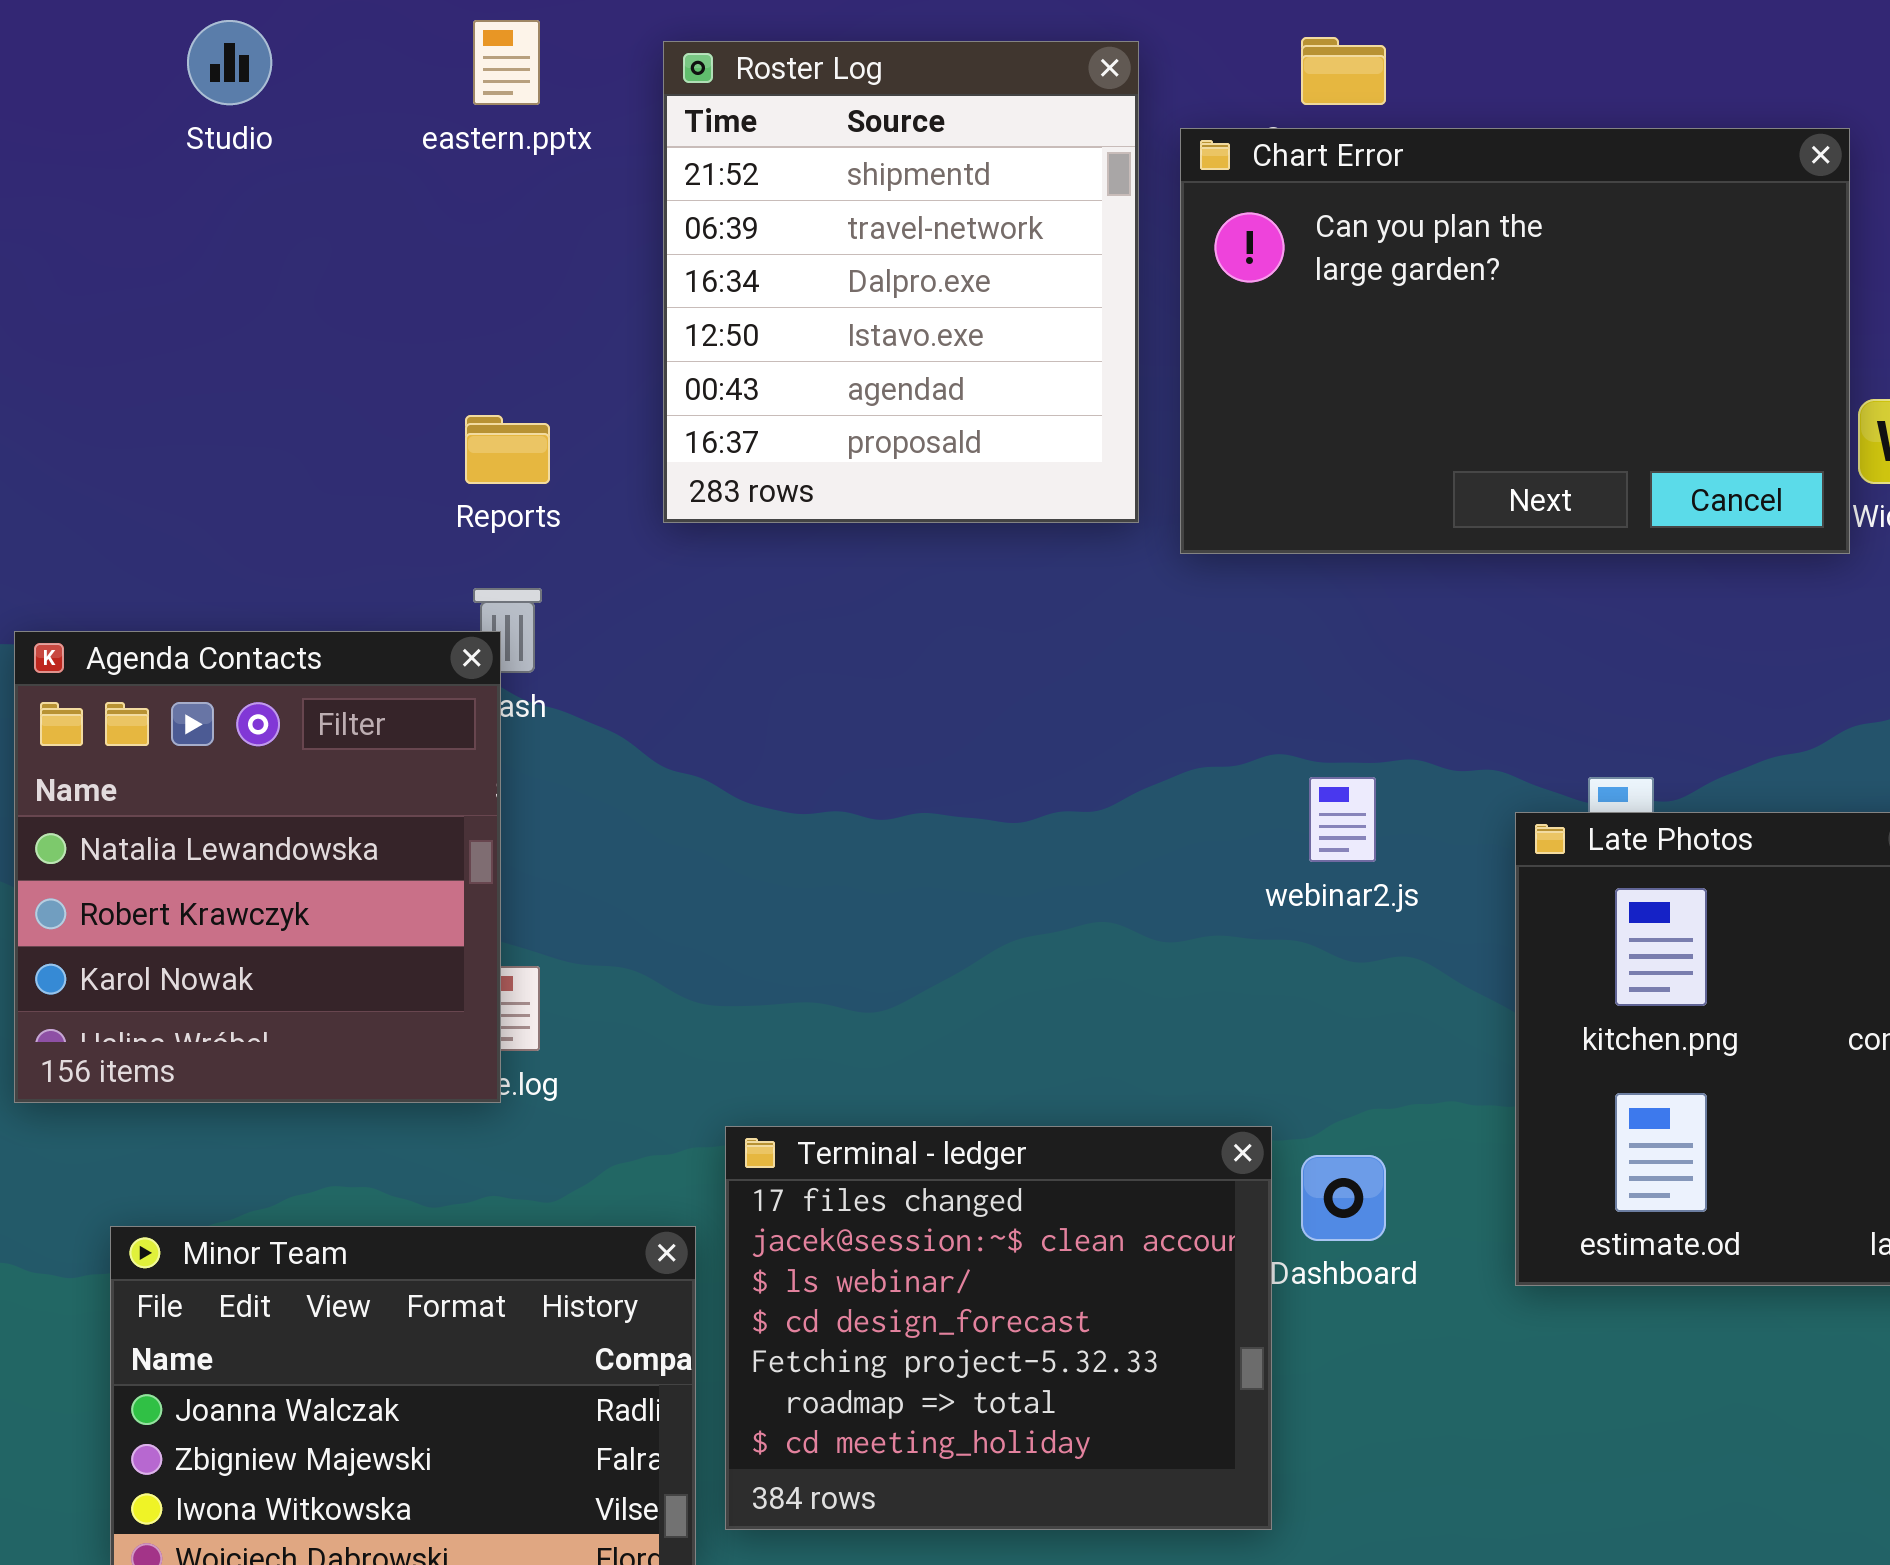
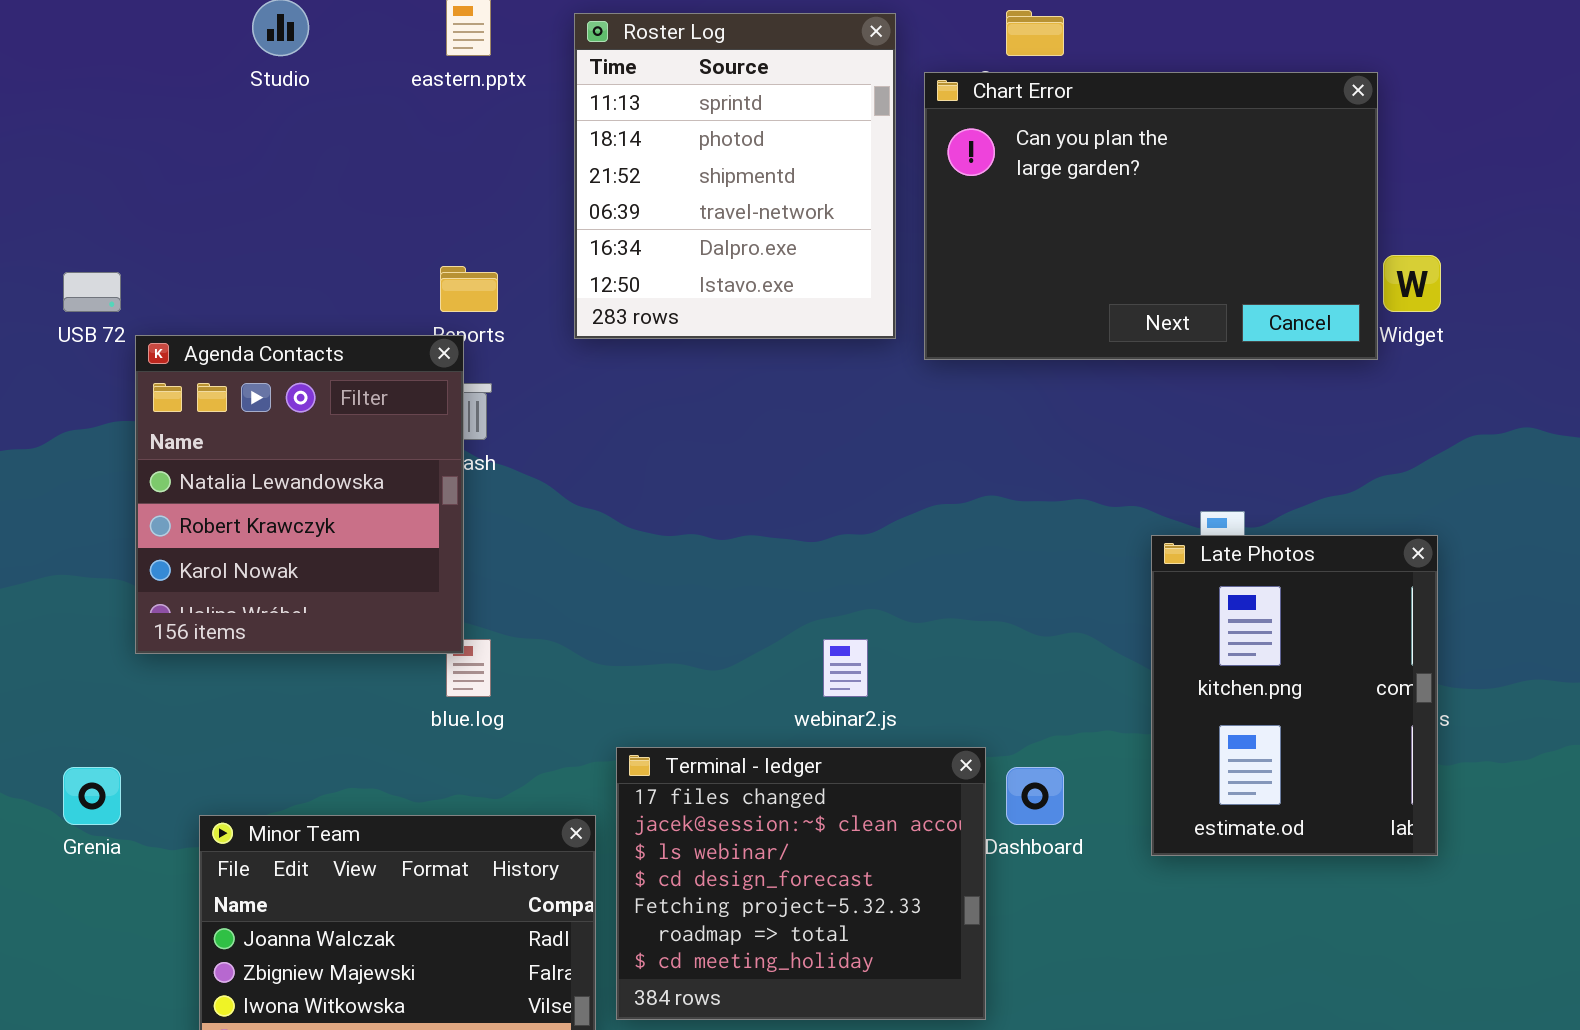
Roster Log: [663,41,1139,523] -> [574,13,896,339], scrolled up 2 rows
Agenda Contacts: [14,631,501,1103] -> [135,335,464,654], moved
webinar2.js: [1309,777,1376,862] -> [823,639,868,697], moved

